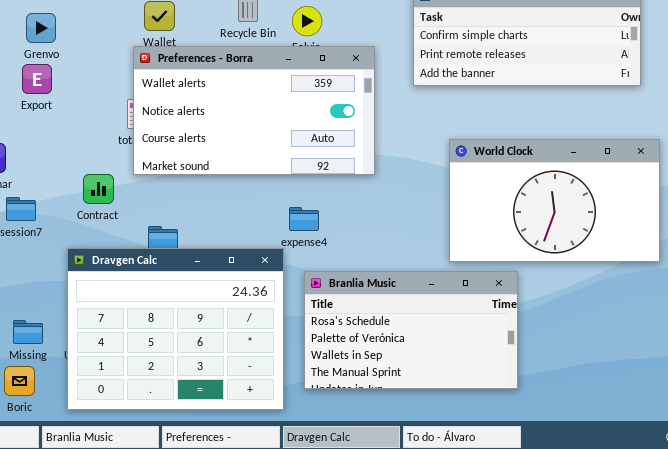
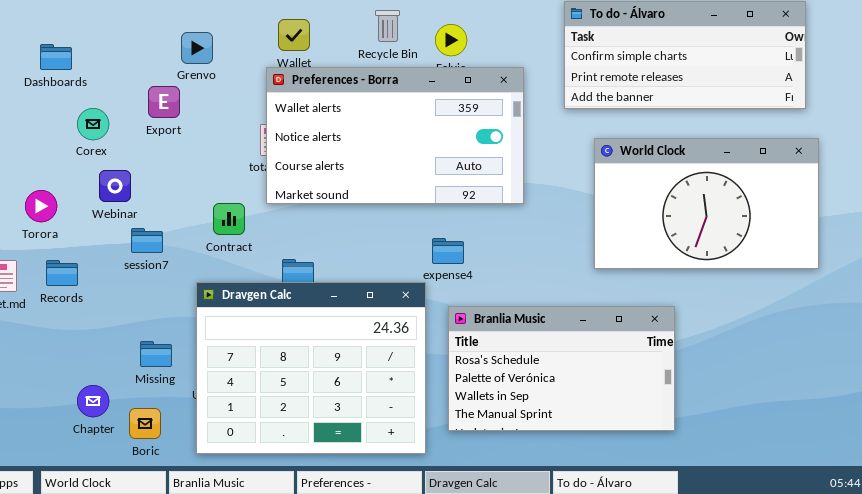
Grenvo: [26,13,56,43] -> [181,32,213,64], moved
World Clock: [449,139,660,262] -> [594,138,819,269], moved
Missing: [13,320,43,344] -> [140,341,172,367], moved

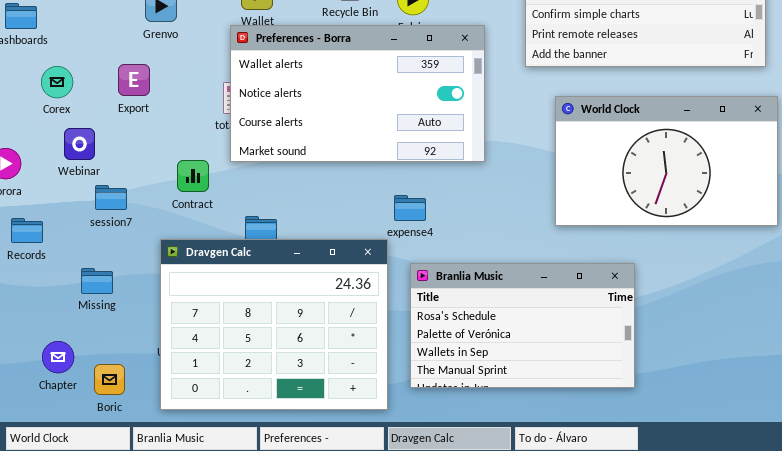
Export: [148,86,180,118] -> [118,64,150,96], moved
Missing: [140,341,172,367] -> [81,268,113,294], moved

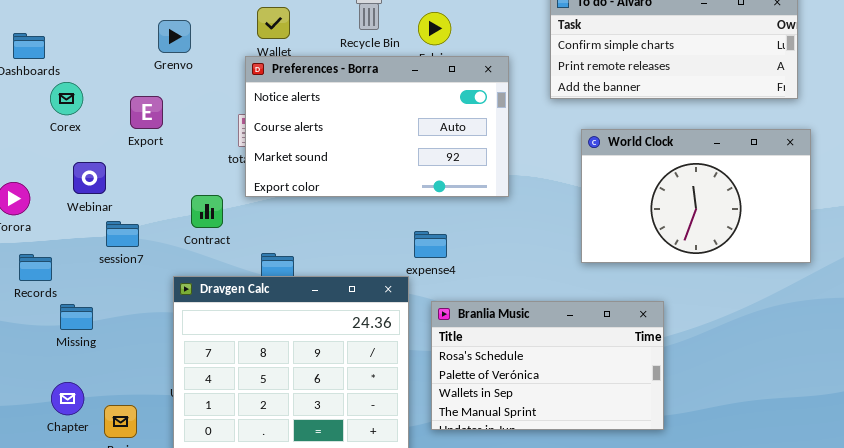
Preferences - Borra: [230,25,485,162] -> [245,56,509,197], scrolled down 1 row
Corex: [41,66,73,98] -> [50,82,83,115], moved
Missing: [81,268,113,294] -> [60,304,93,330], moved

